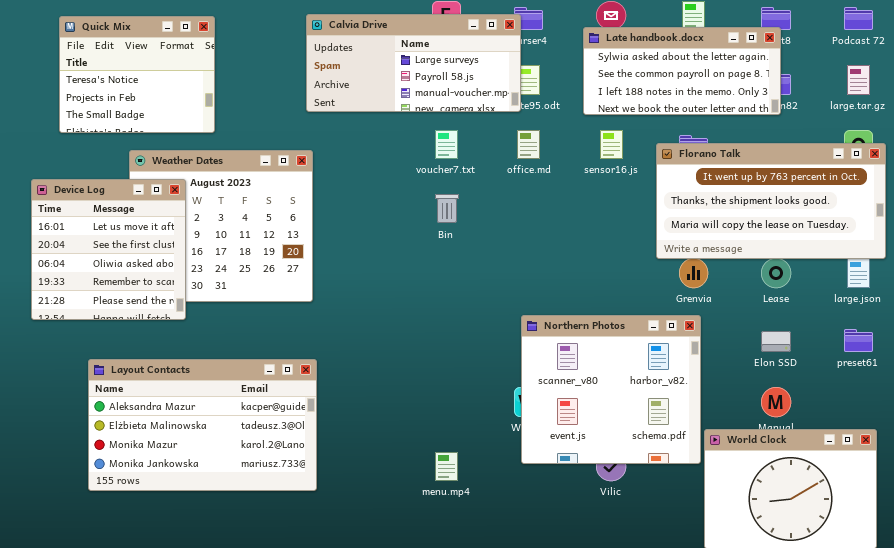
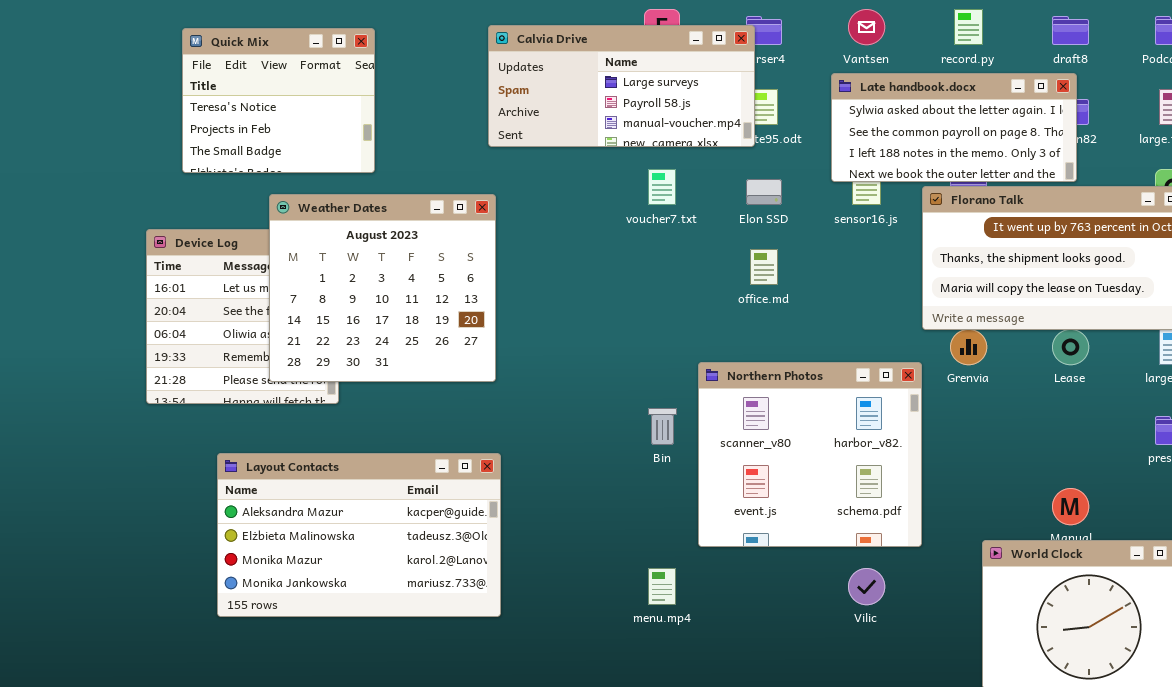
Late handbook.docx: [583,27,781,115] -> [831,73,1077,182], moved
office.md: [517,130,540,159] -> [750,249,778,285], moved
Weather Dates: [129,150,313,302] -> [269,194,496,382], raised
Bin: [435,194,459,223] -> [648,408,677,445], moved
Northern Photos: [521,315,701,464] -> [698,362,922,547], moved
Elon SSD: [761,331,791,352] -> [746,179,782,205], moved

